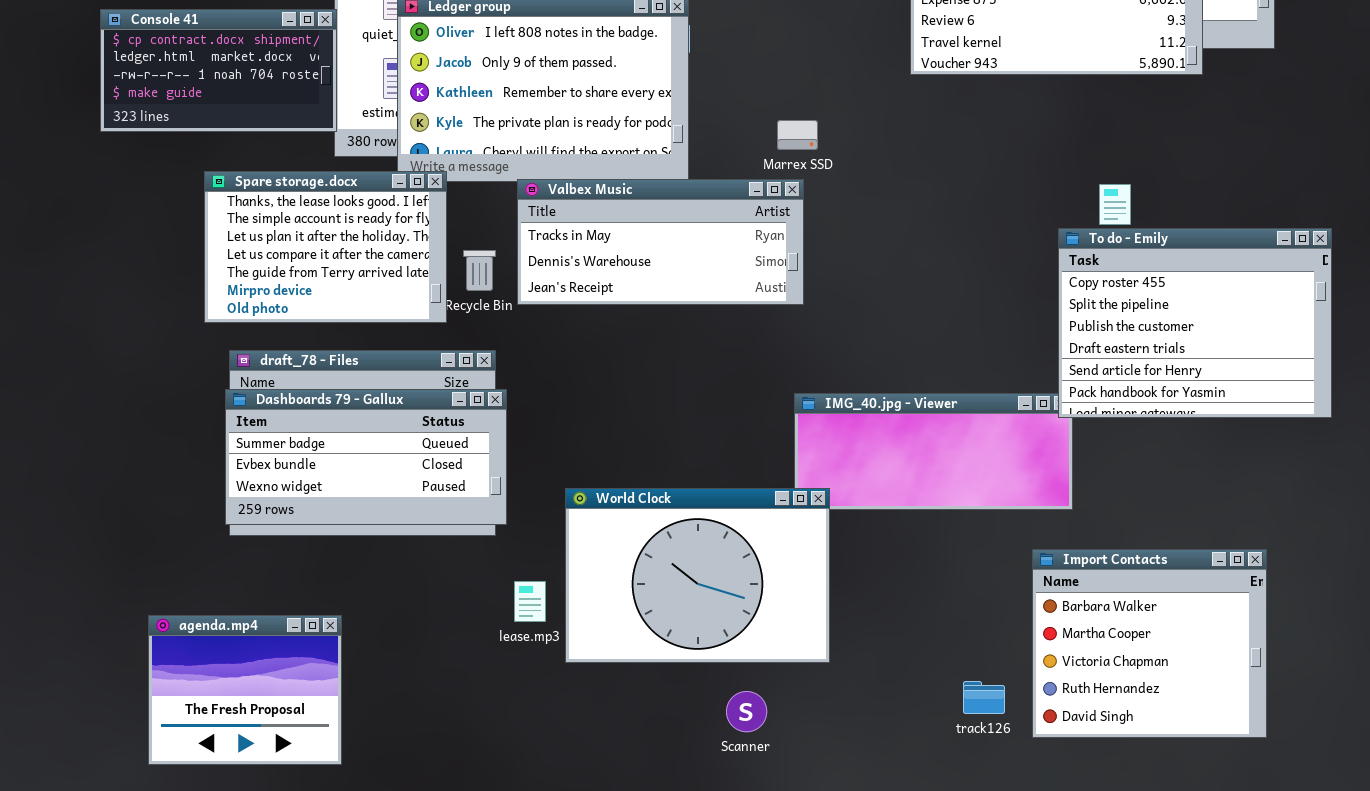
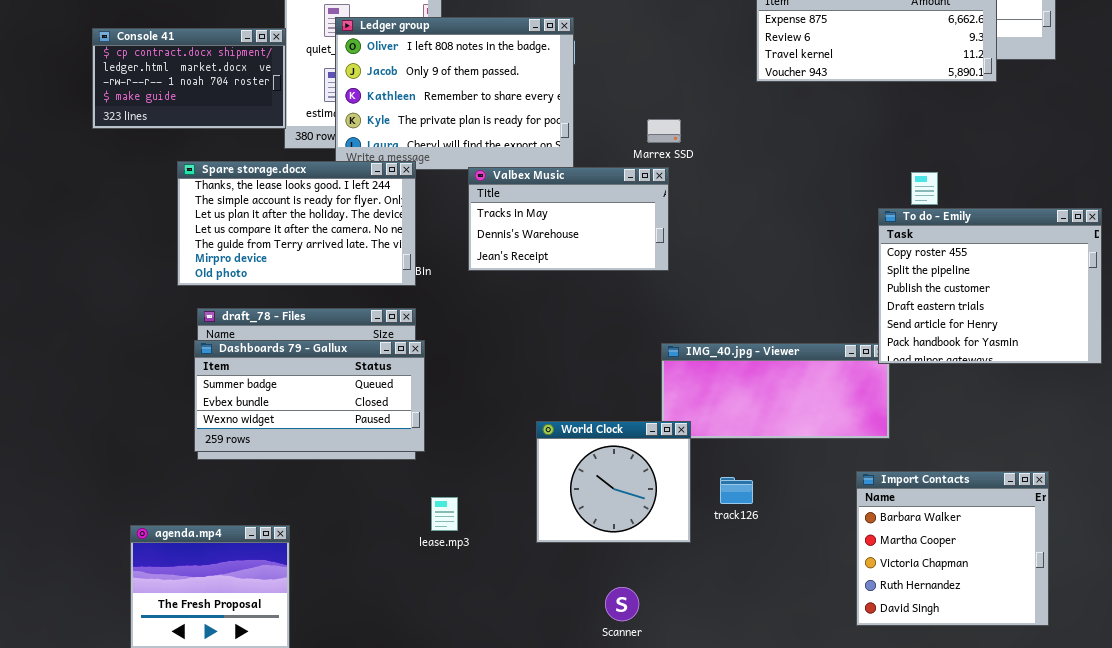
Spare storage.docx: [204,171,447,323] -> [177,161,416,286], resized
Valbex Music: [517,179,804,305] -> [468,167,669,271], resized
World Clock: [565,488,830,663] -> [536,421,691,543], resized
track126: [963,681,1005,714] -> [720,477,753,504], moved

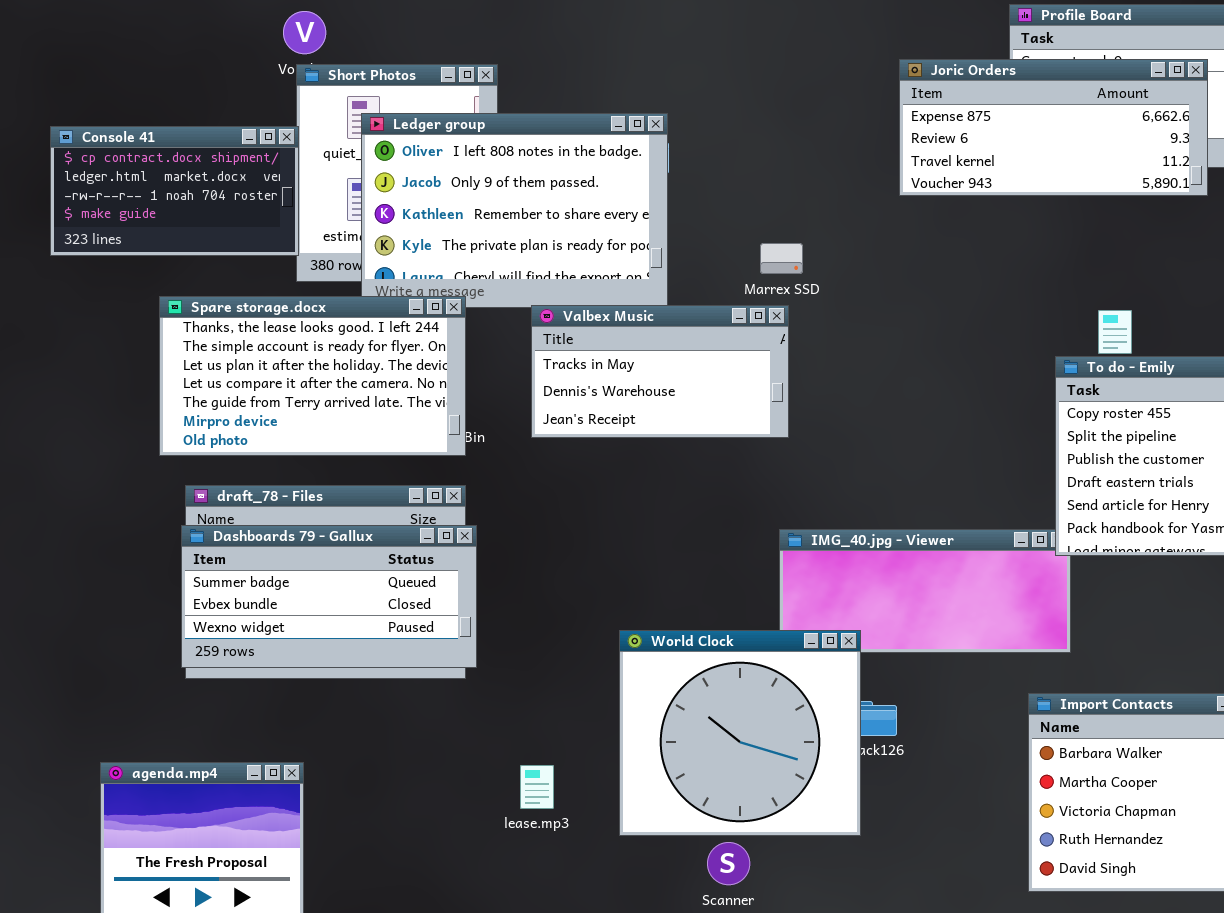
World Clock: [536,421,691,543] -> [619,630,861,836], resized
lease.mp3: [431,497,458,531] -> [520,765,554,809], moved

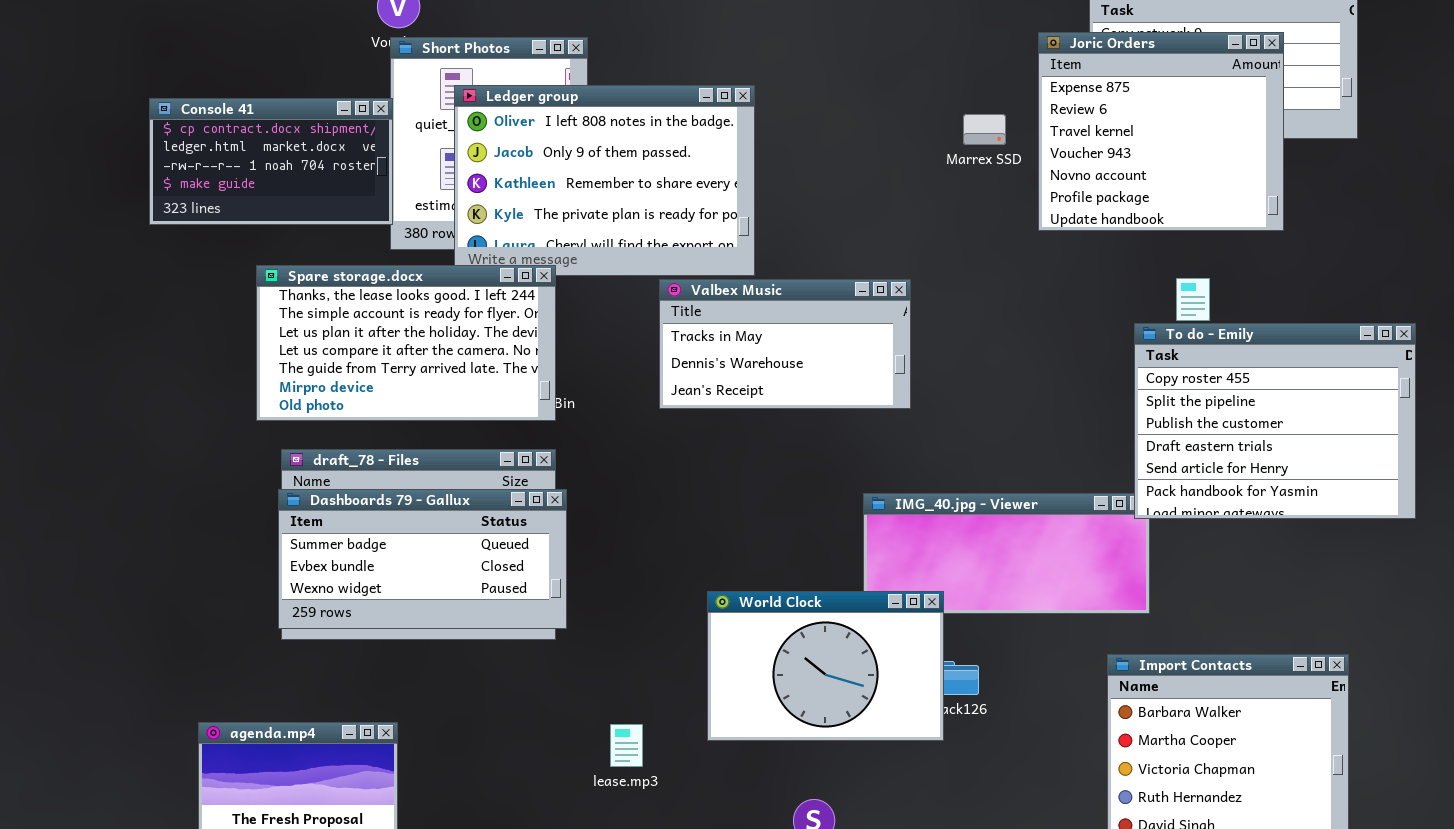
Joric Orders: [899,59,1208,196] -> [1038,32,1284,231], resized
Marrex SSD: [760,243,803,274] -> [963,114,1006,145], moved
Valbex Music: [531,305,789,438] -> [659,279,911,409], moved
World Clock: [619,630,861,836] -> [707,591,944,741], resized

